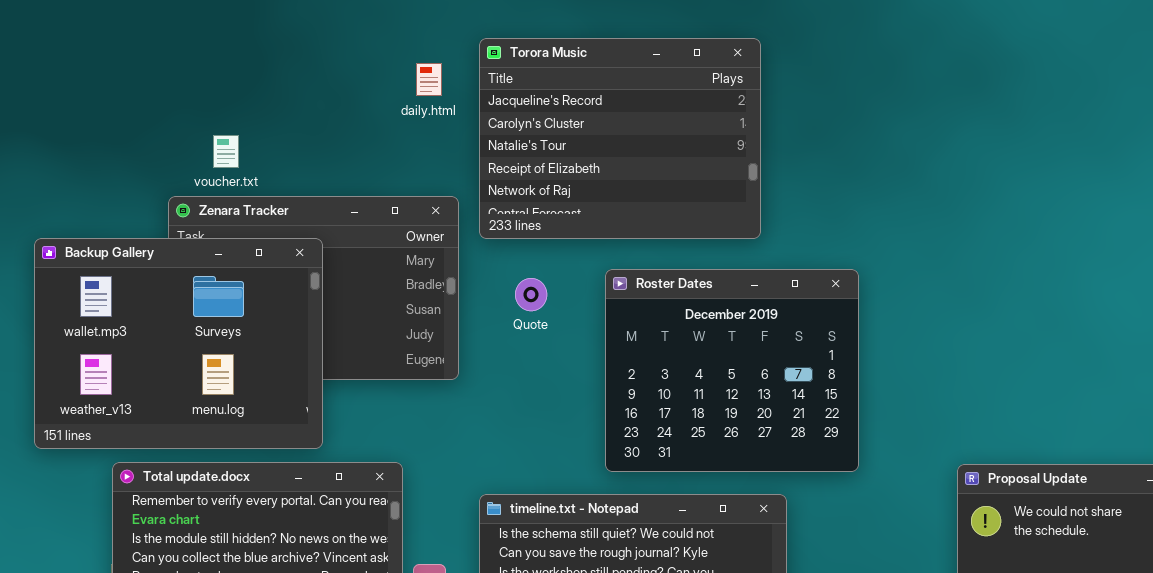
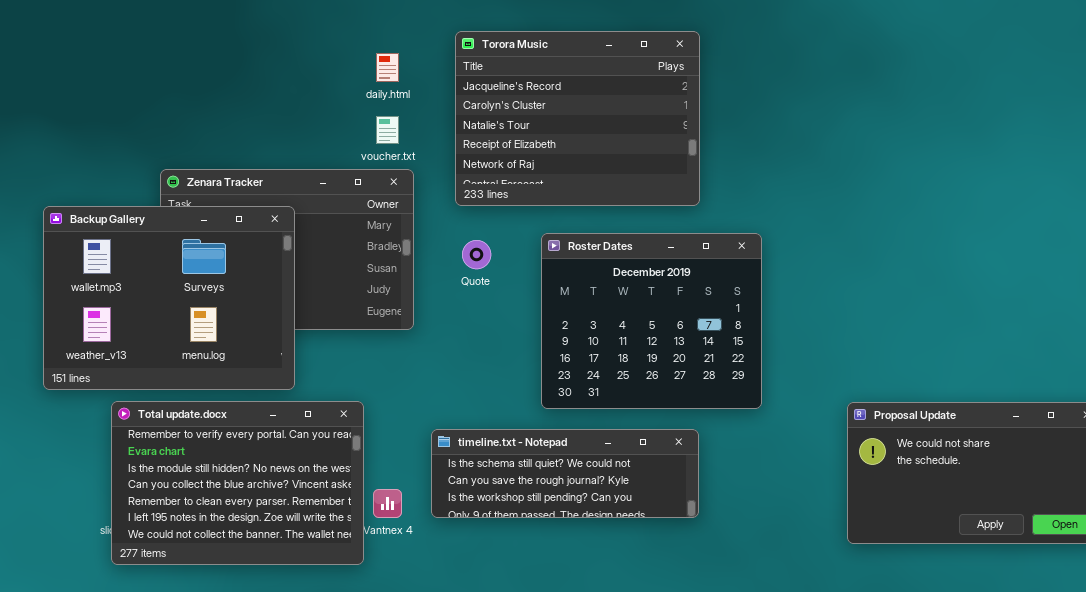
Torora Music: [479,38,761,239] -> [455,31,700,206], moved
voucher.txt: [213,135,239,168] -> [376,116,399,144], moved

